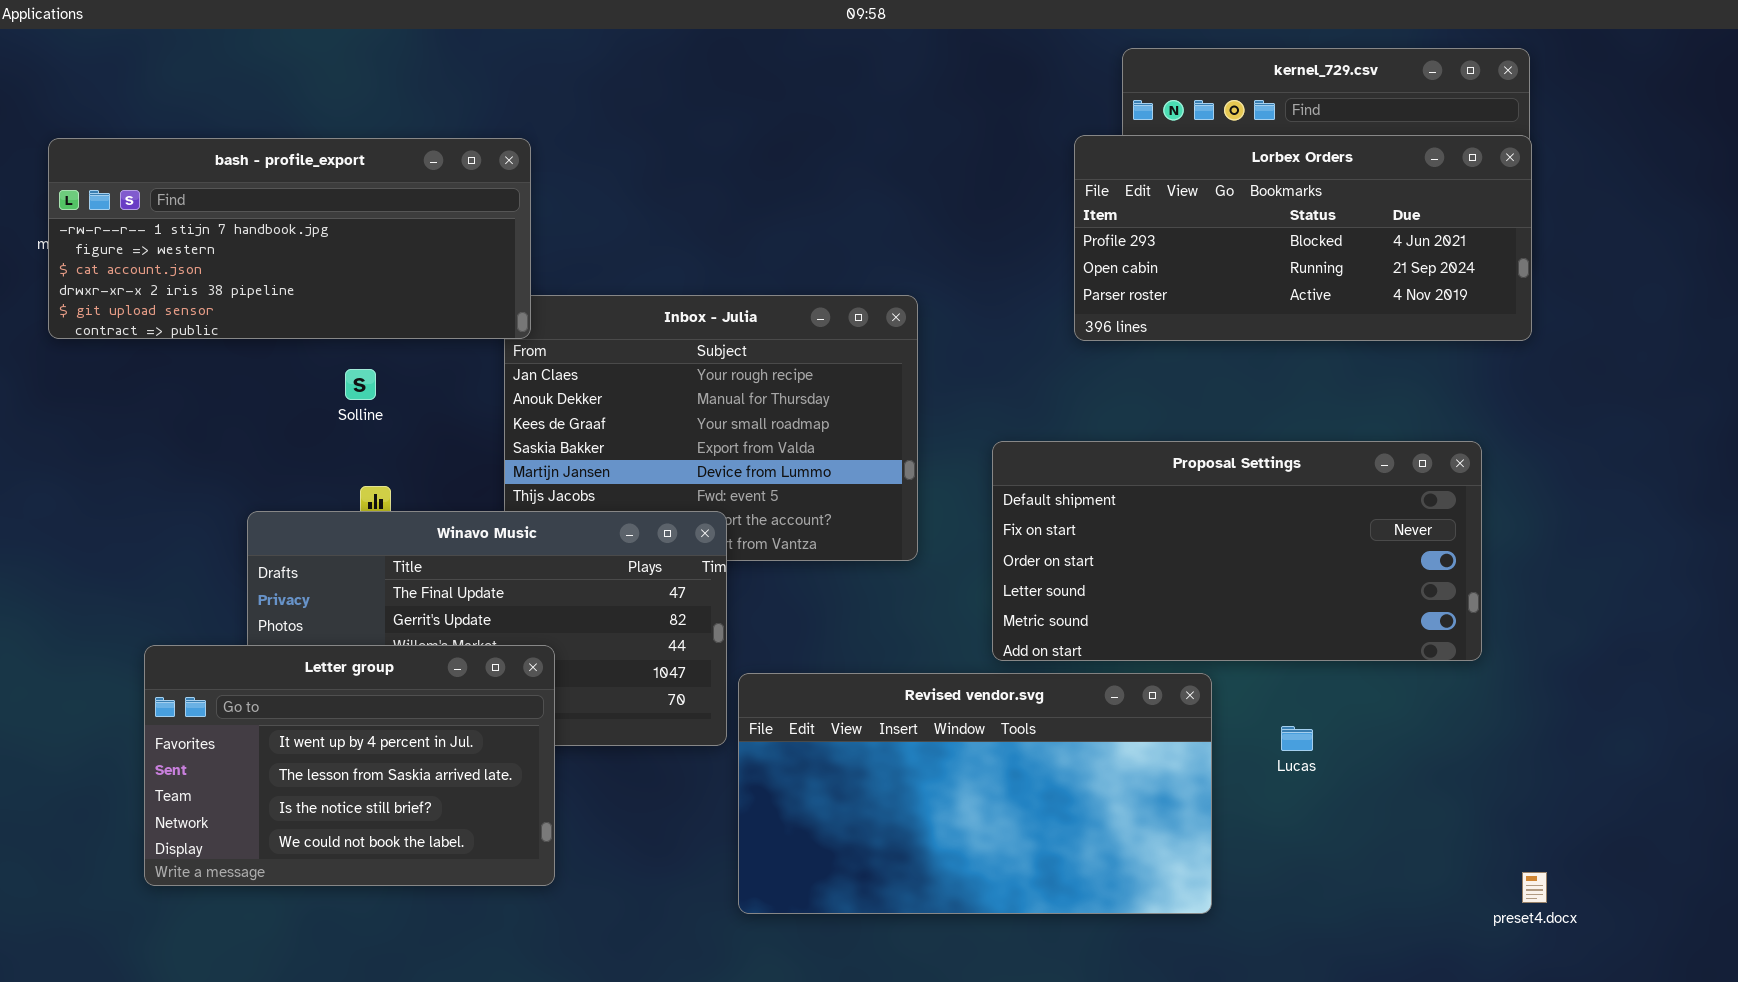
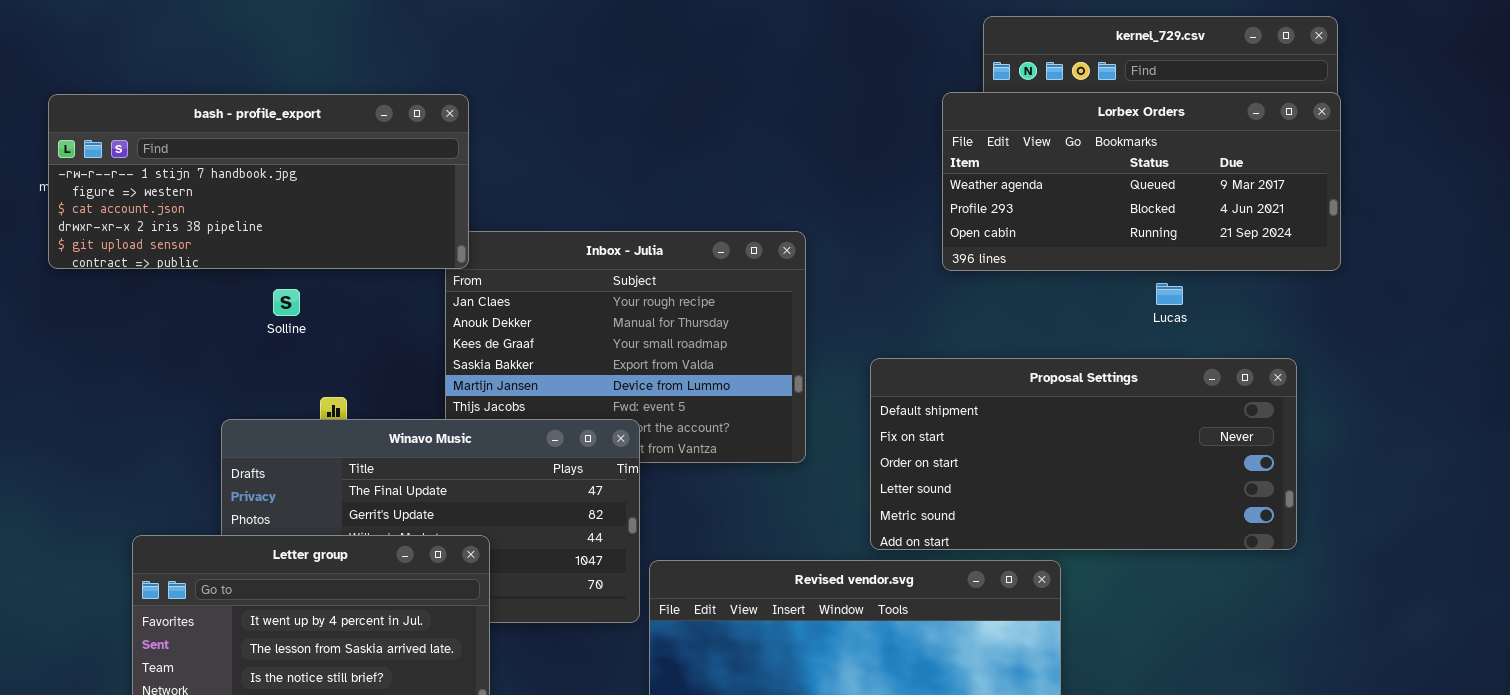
Lorbex Orders: [1074,135,1532,341] -> [942,92,1341,271], scrolled up 1 row
Solline: [345,369,376,400] -> [273,289,300,316], moved
Lucas: [1281,726,1313,751] -> [1156,283,1183,305], moved

